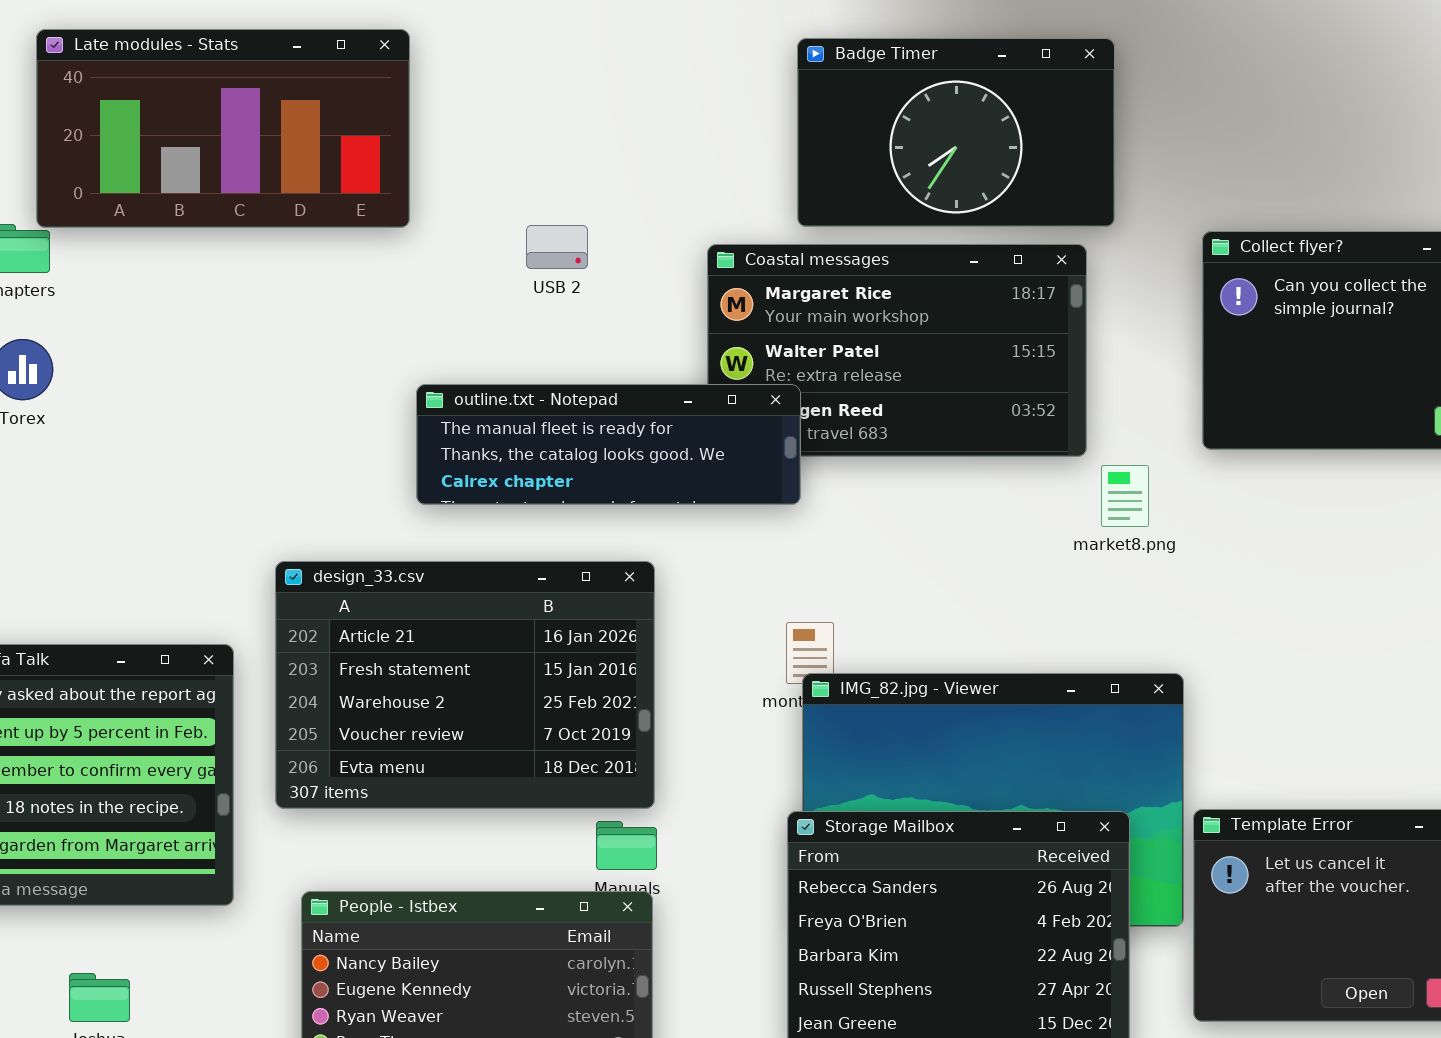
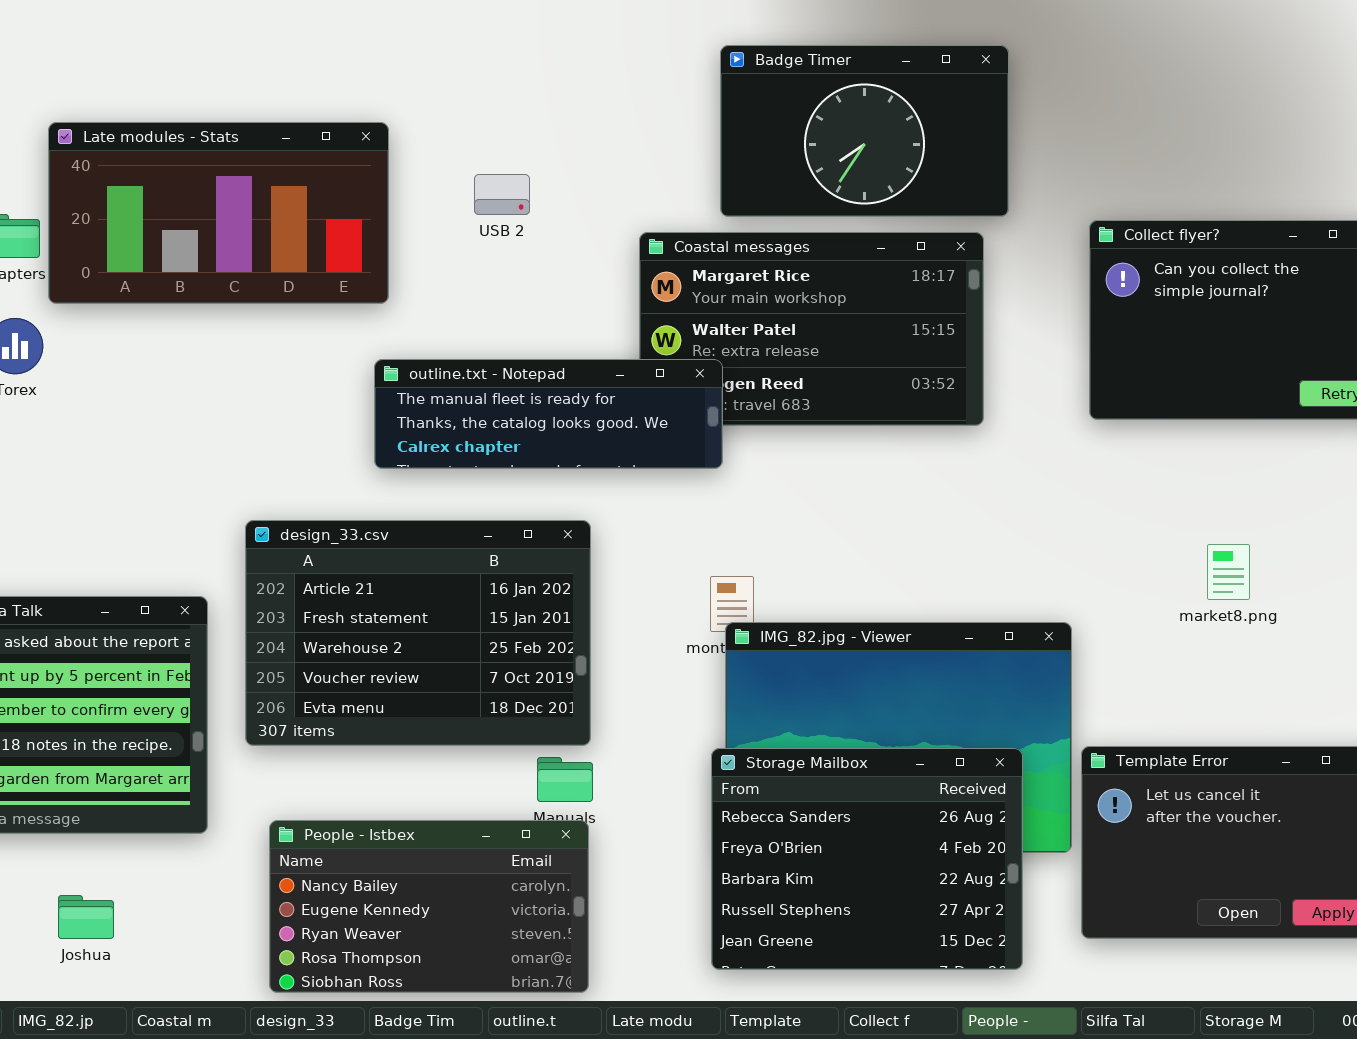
Late modules - Stats: [36,29,410,228] -> [48,122,389,304], moved
USB 2: [526,225,588,269] -> [474,174,530,215], moved
market8.png: [1101,465,1149,527] -> [1207,544,1250,600], moved

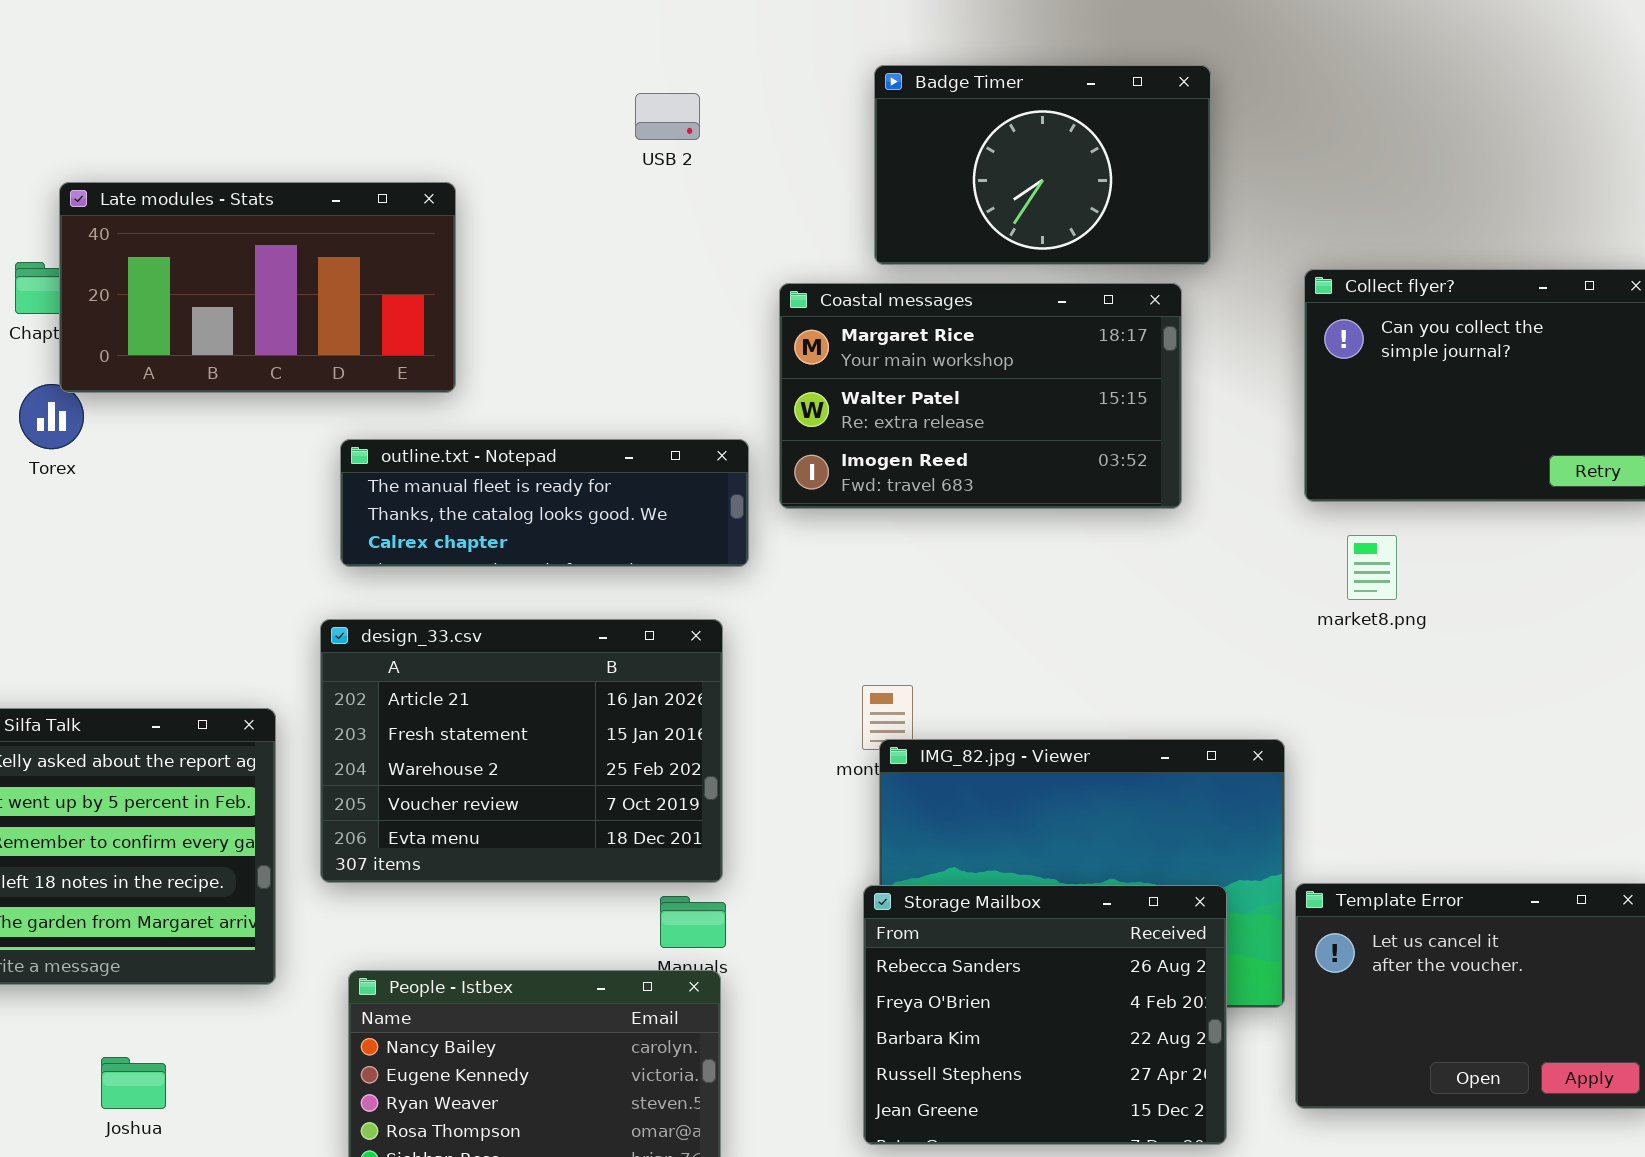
Late modules - Stats: [48,122,389,304] -> [59,182,456,393], moved
USB 2: [474,174,530,215] -> [635,93,700,140], moved
outline.txt - Notepad: [374,359,723,469] -> [340,439,749,567], moved
market8.png: [1207,544,1250,600] -> [1347,535,1397,600], moved

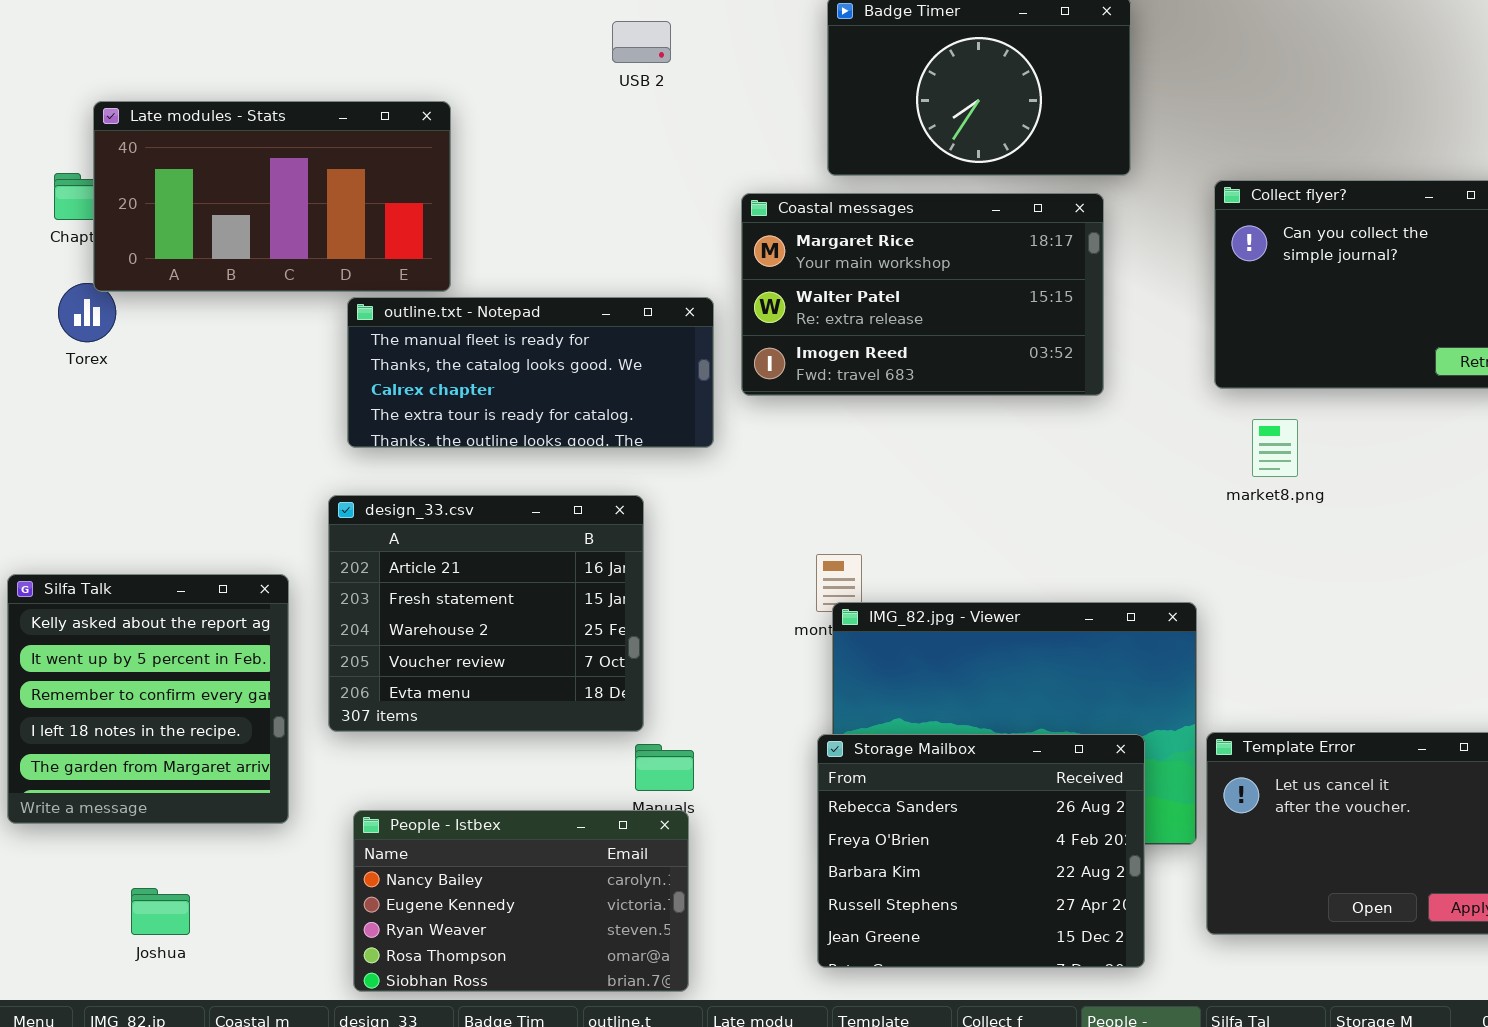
outline.txt - Notepad: [340,439,749,567] -> [347,297,714,448], resized
design_33.csv: [320,619,723,883] -> [328,495,644,732], resized

